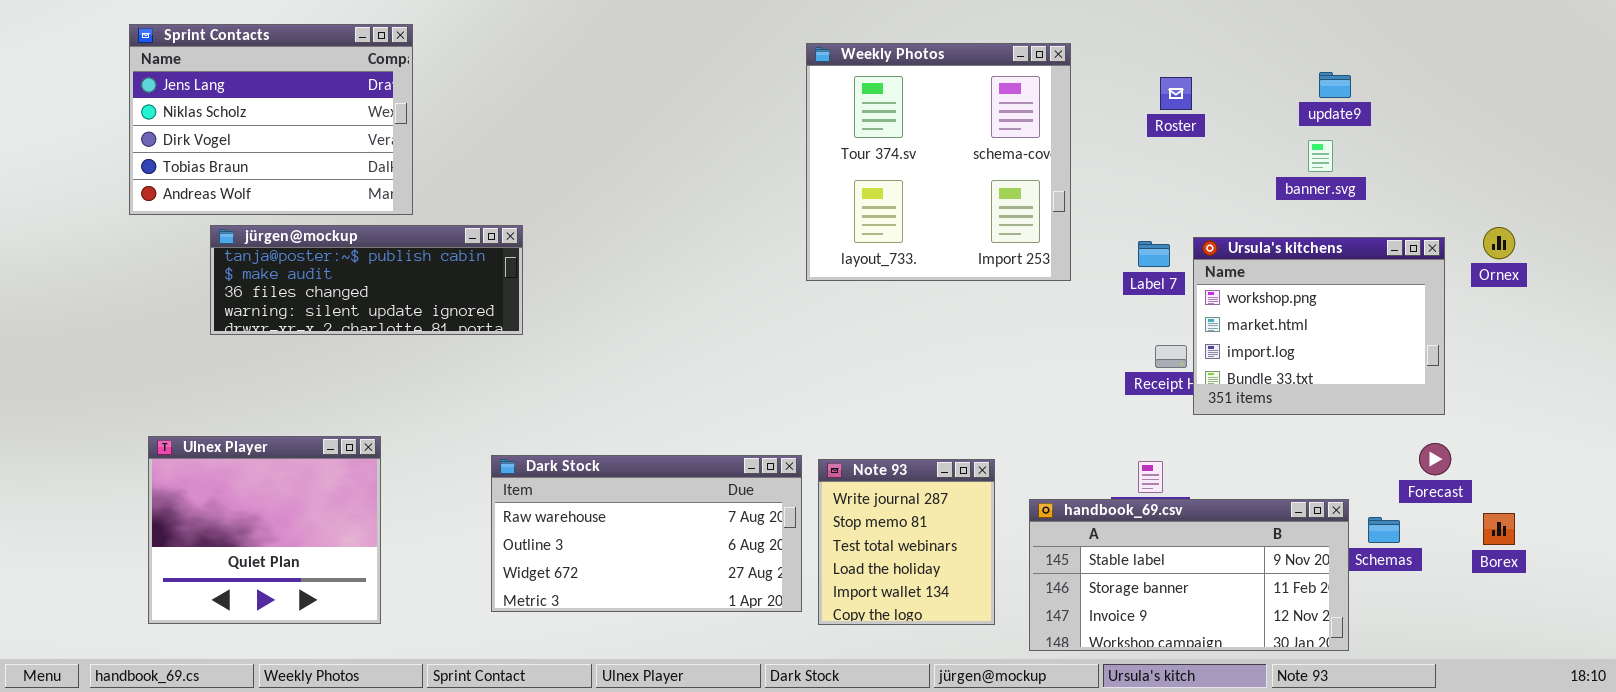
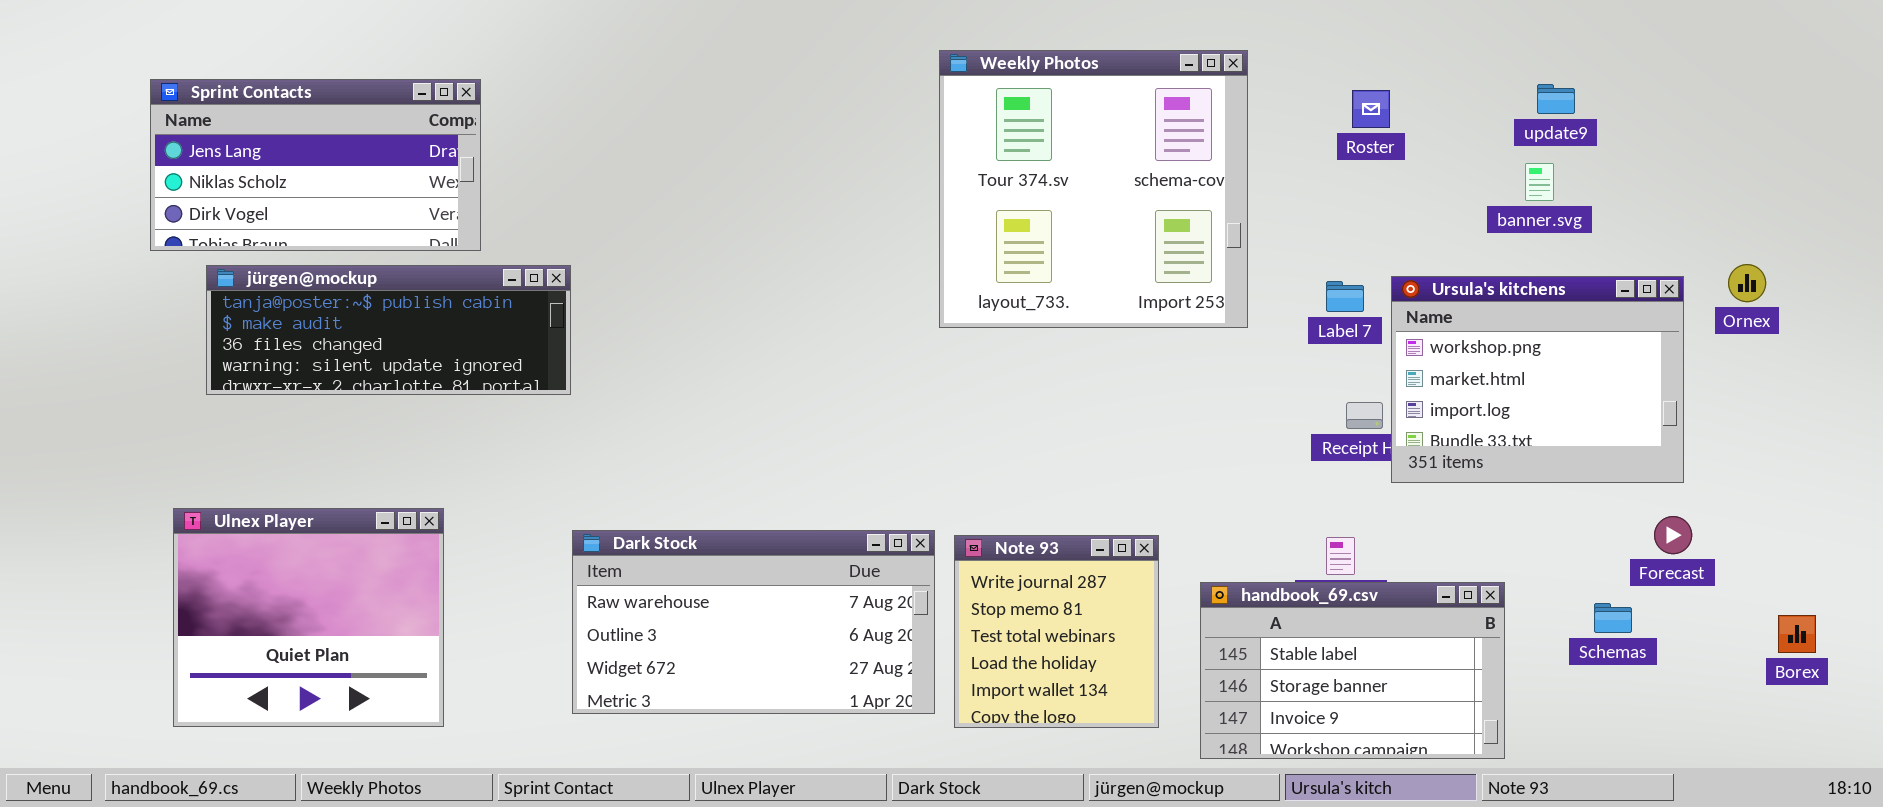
Sprint Contacts: [129,24,413,215] -> [150,79,481,251], resized
jürgen@mockup: [210,225,523,335] -> [206,265,571,395], moved
handbook_69.csv: [1029,499,1349,651] -> [1200,582,1505,759], resized
Borex: [1483,513,1515,545] -> [1778,615,1816,653], moved

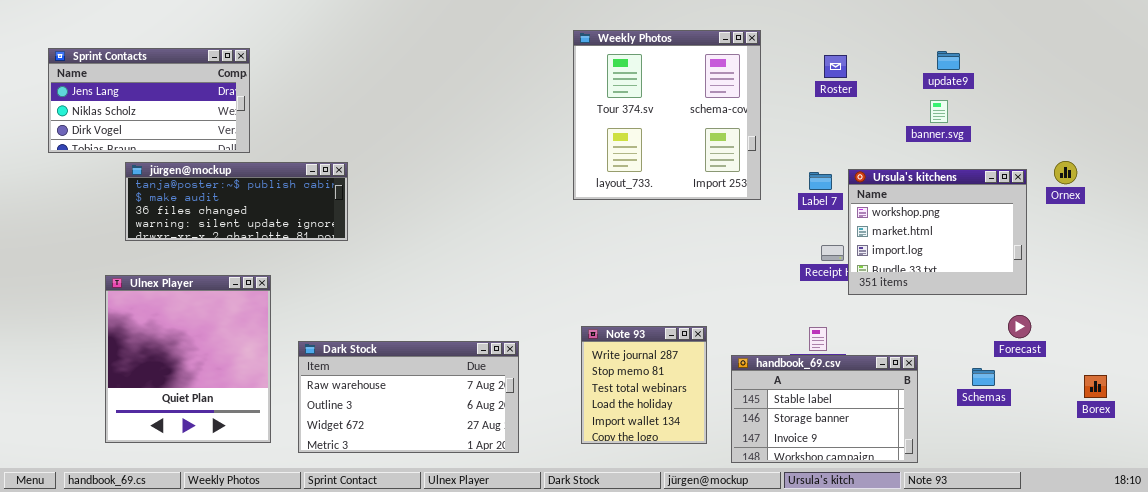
Sprint Contacts: [150,79,481,251] -> [48,48,250,153], moved
Ulnex Player: [173,508,444,727] -> [105,275,271,443], resized
Dark Stock: [572,530,935,714] -> [298,341,519,453], moved

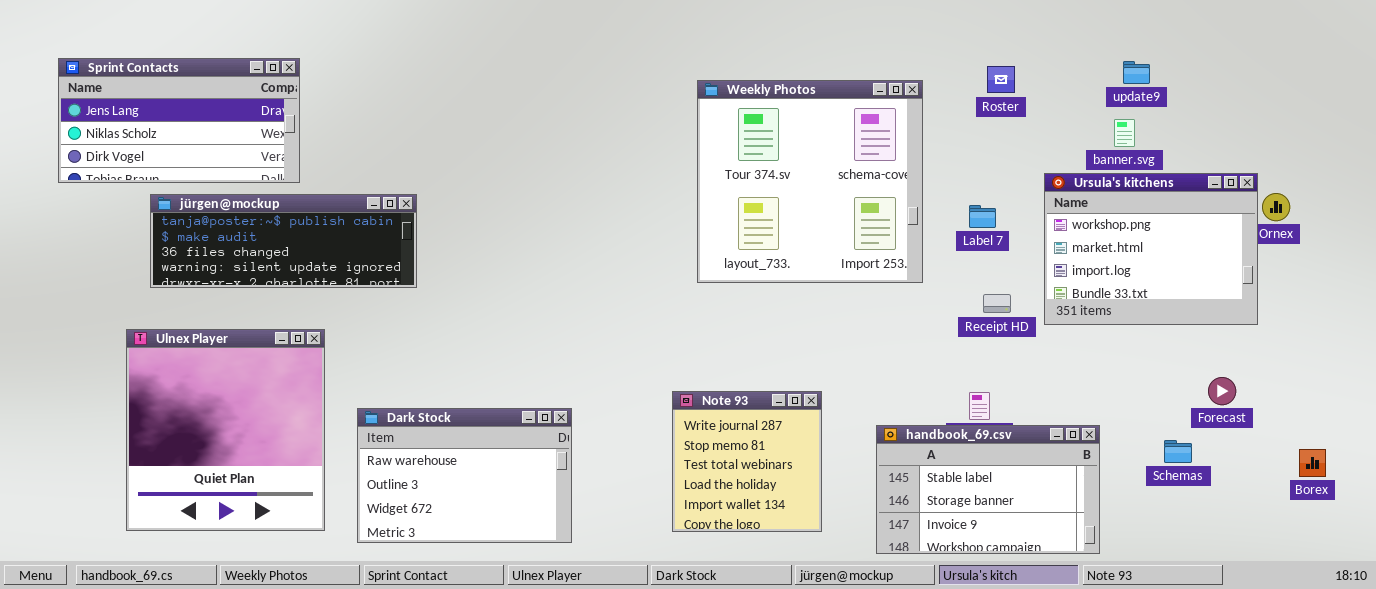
Weekly Photos: [573,30,761,200] -> [697,80,923,283], moved
Ursula's kitchens: [848,169,1027,295] -> [1044,173,1258,325], moved
Note 93: [581,326,707,444] -> [672,391,822,532], moved
Dark Stock: [298,341,519,453] -> [357,408,572,543], resized

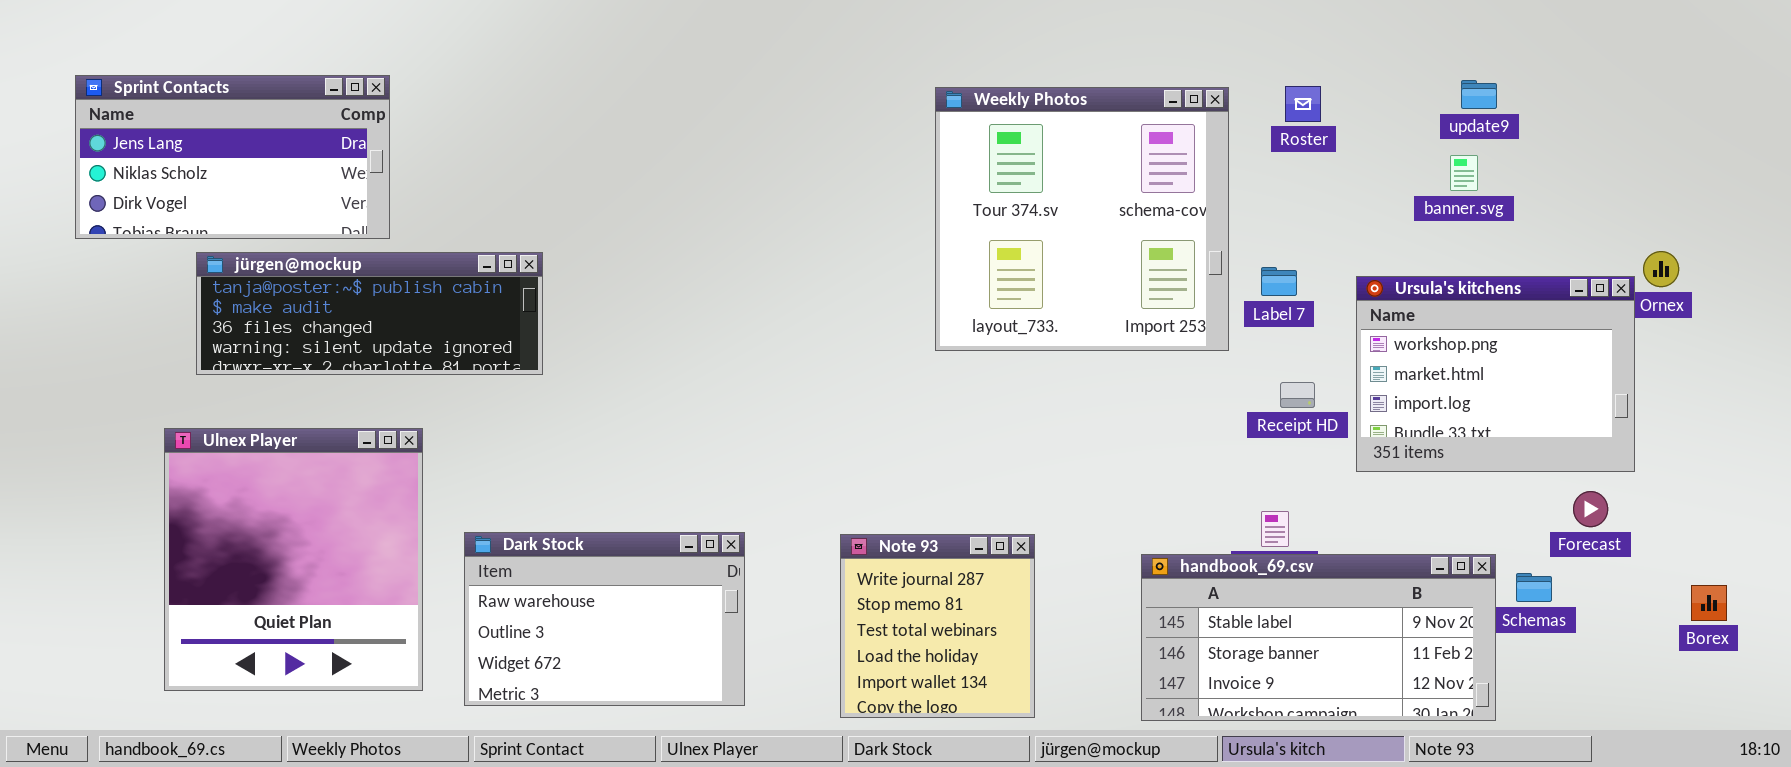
Weekly Photos: [697,80,923,283] -> [935,87,1229,351], moved
Ursula's kitchens: [1044,173,1258,325] -> [1356,276,1635,472], moved
Note 93: [672,391,822,532] -> [840,534,1035,718], moved
handbook_69.csv: [876,425,1100,554] -> [1141,554,1496,721], resized

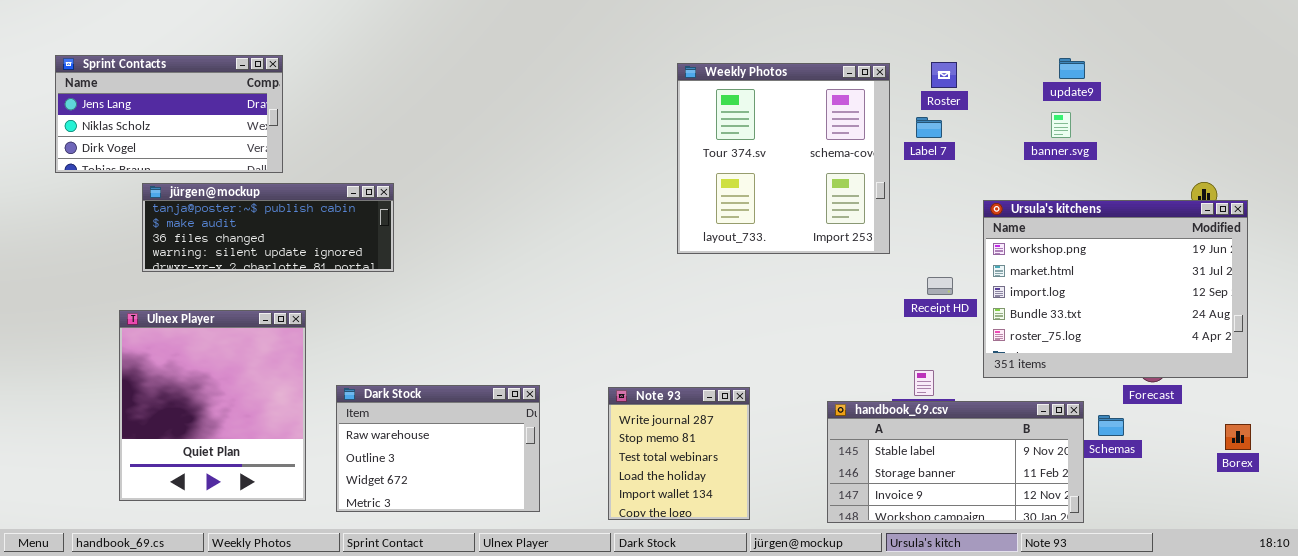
Label 7: [1261,267,1297,296] -> [916,117,942,138], moved
Ursula's kitchens: [1356,276,1635,472] -> [983,200,1248,378], resized

